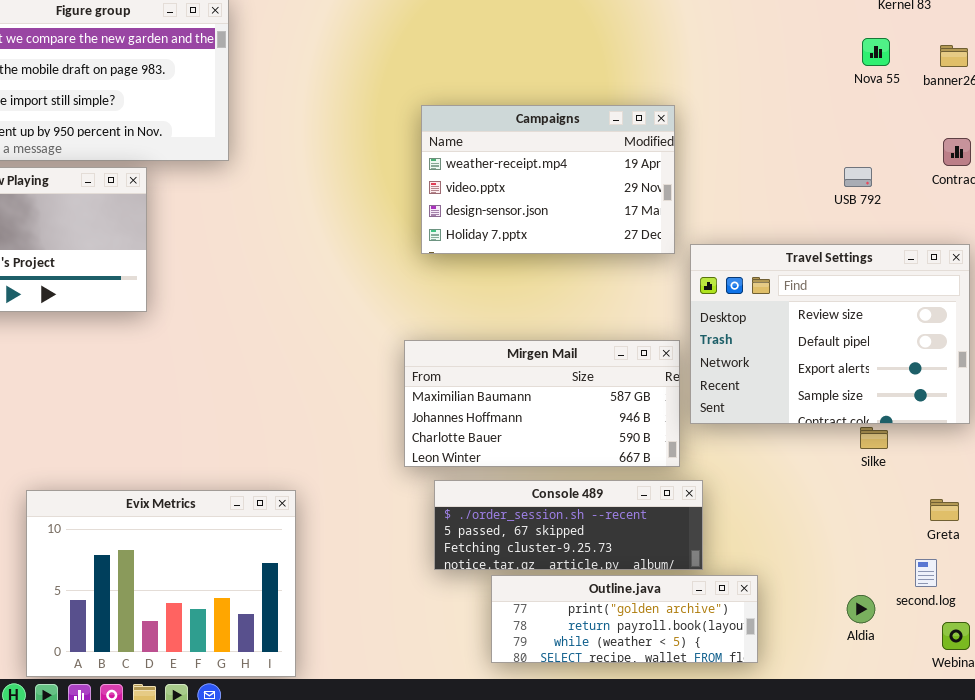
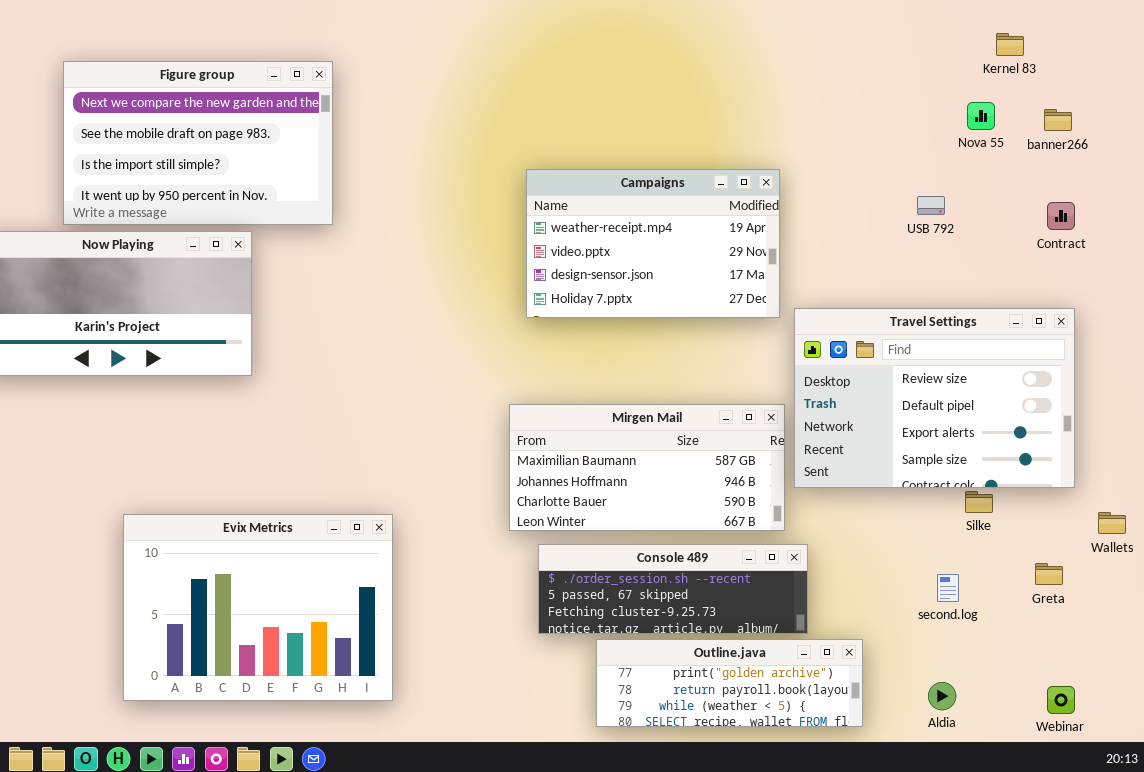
USB 792: [844,167,872,187] -> [917,196,945,215], moved
Evix Metrics: [26,490,296,677] -> [123,514,393,701], moved
second.log: [915,559,937,587] -> [937,574,959,602], moved
Aldia: [847,595,875,623] -> [928,682,956,710], moved

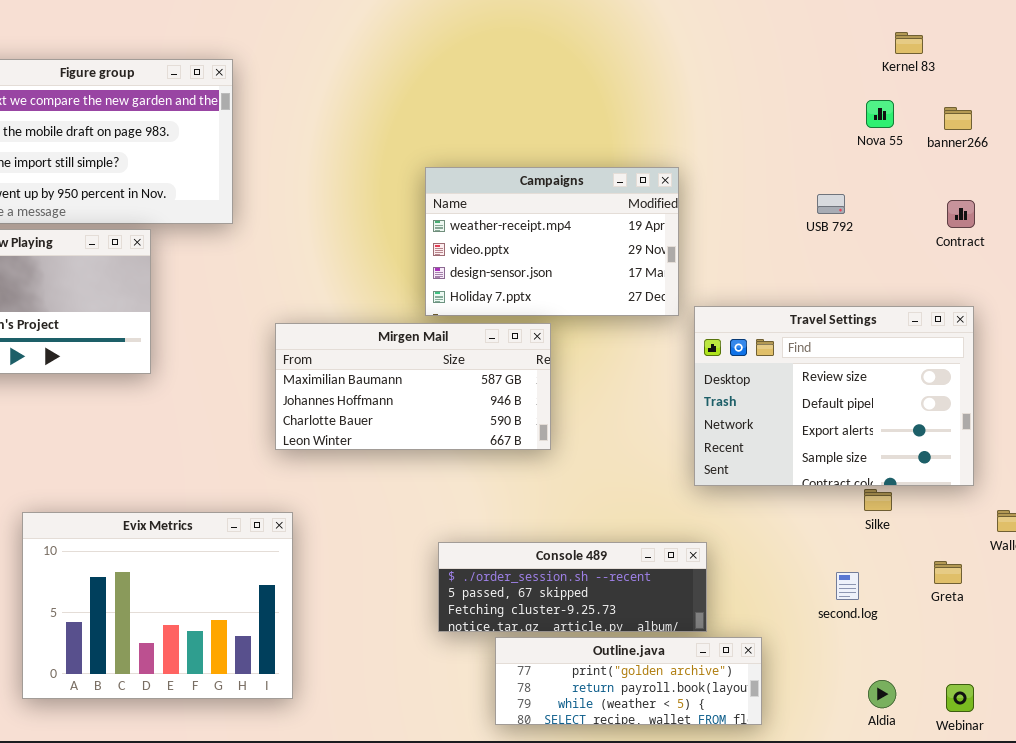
Mirgen Mail: [509,404,785,531] -> [275,323,551,450], moved
Aldia: [928,682,956,710] -> [868,680,896,708], moved

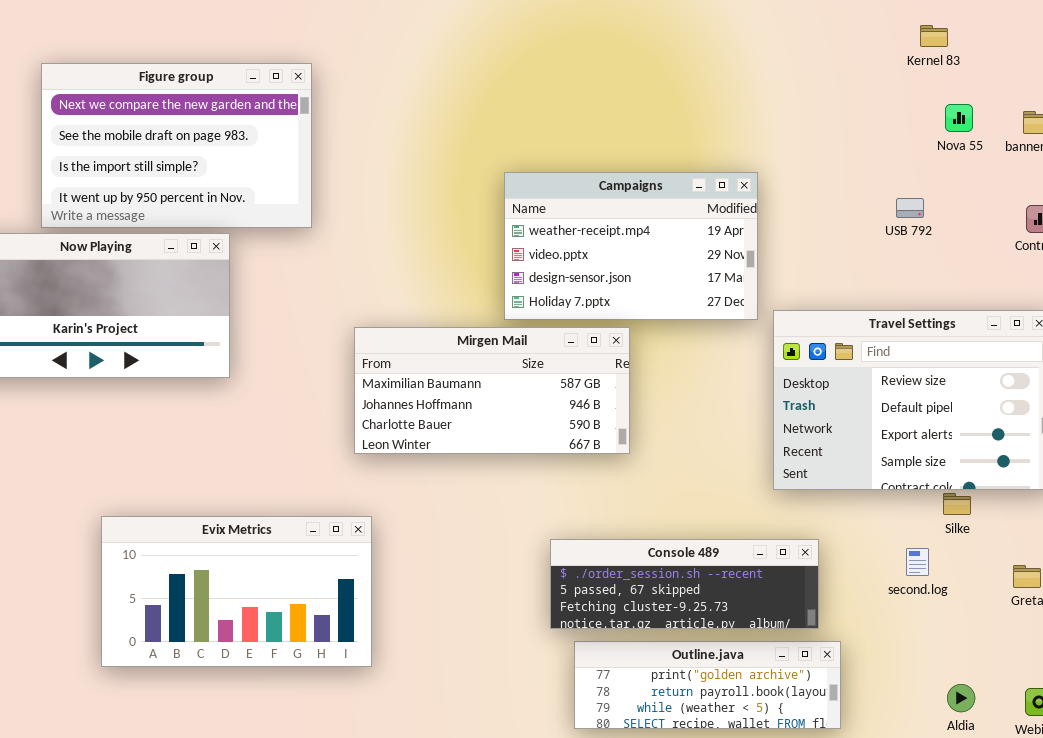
Kernel 83: [895,32,923,54] -> [920,25,948,47], moved
Evix Metrics: [22,512,293,699] -> [101,516,372,667], resized
Console 489: [438,542,707,632] -> [550,539,819,629], moved
second.log: [836,572,859,600] -> [906,548,929,576], moved

